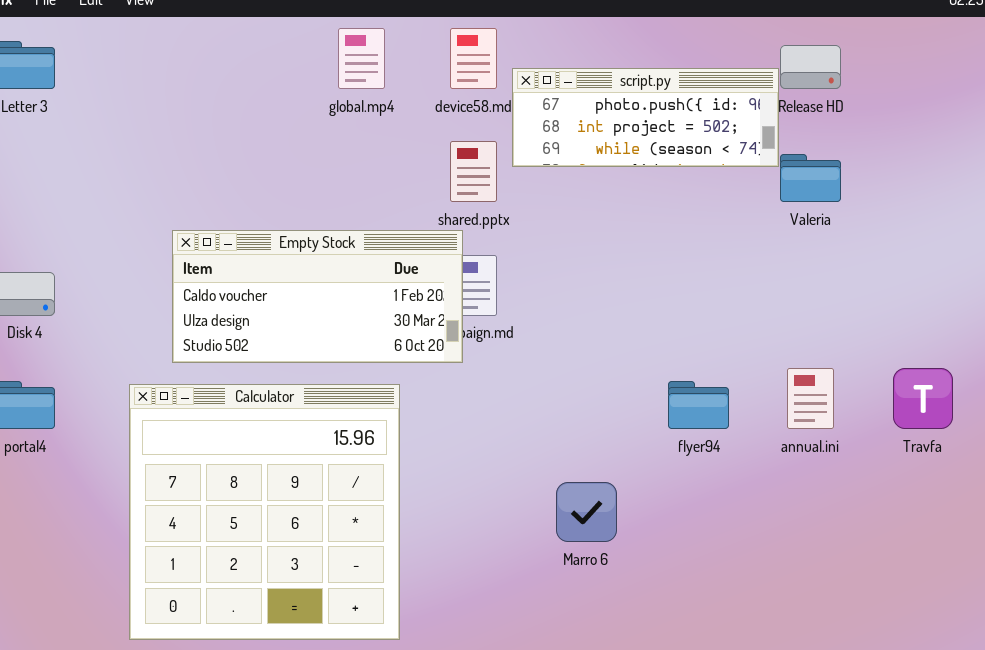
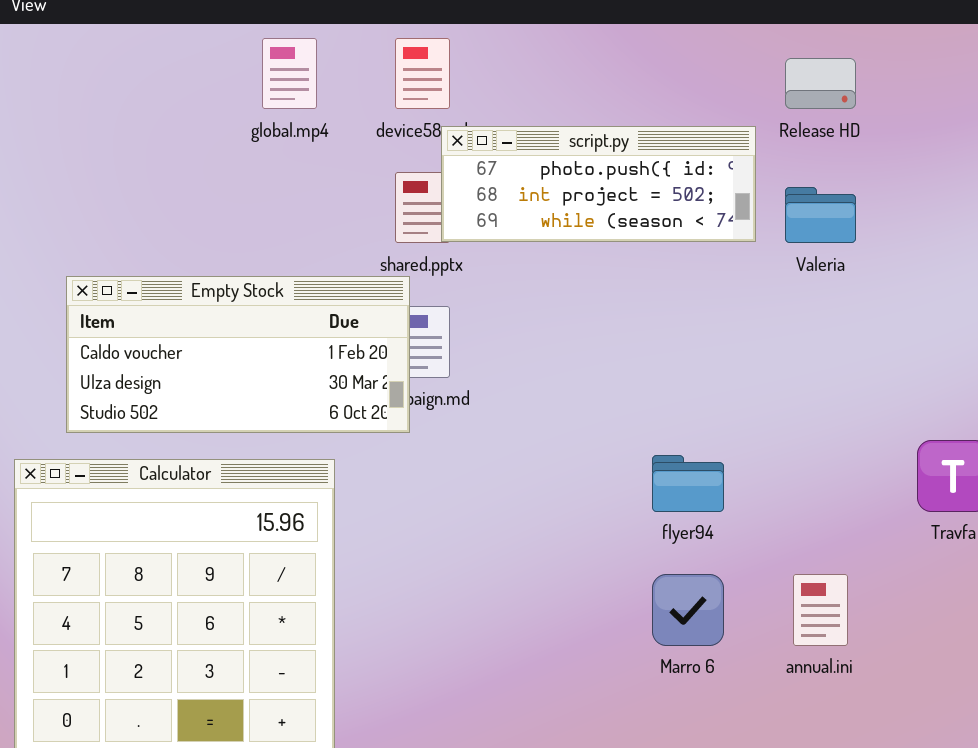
script.py: [512,68,779,167] -> [441,126,756,242], moved
annual.ini: [787,368,834,429] -> [793,574,848,646], moved
Marro 6: [556,482,617,542] -> [652,574,724,646], moved

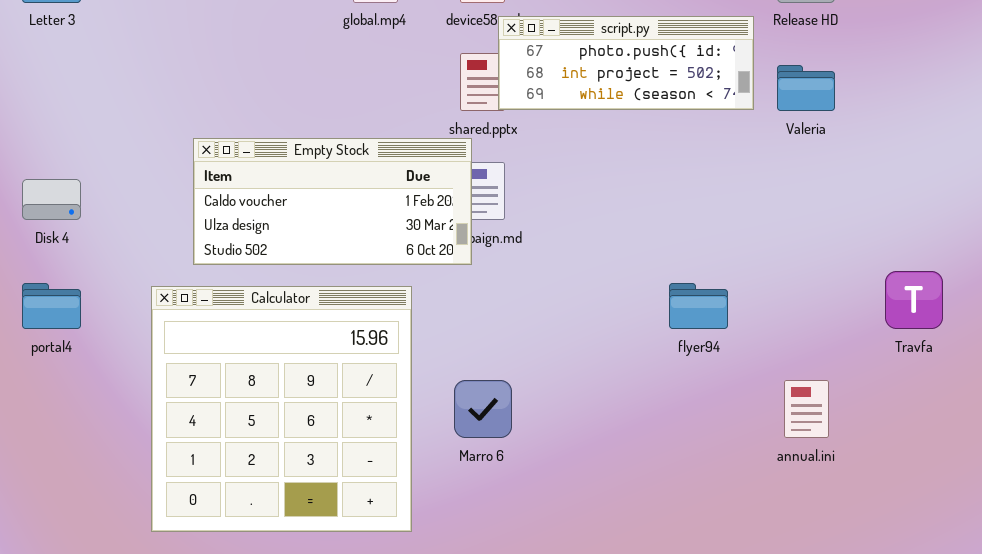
Marro 6: [652,574,724,646] -> [454,380,512,438], moved

